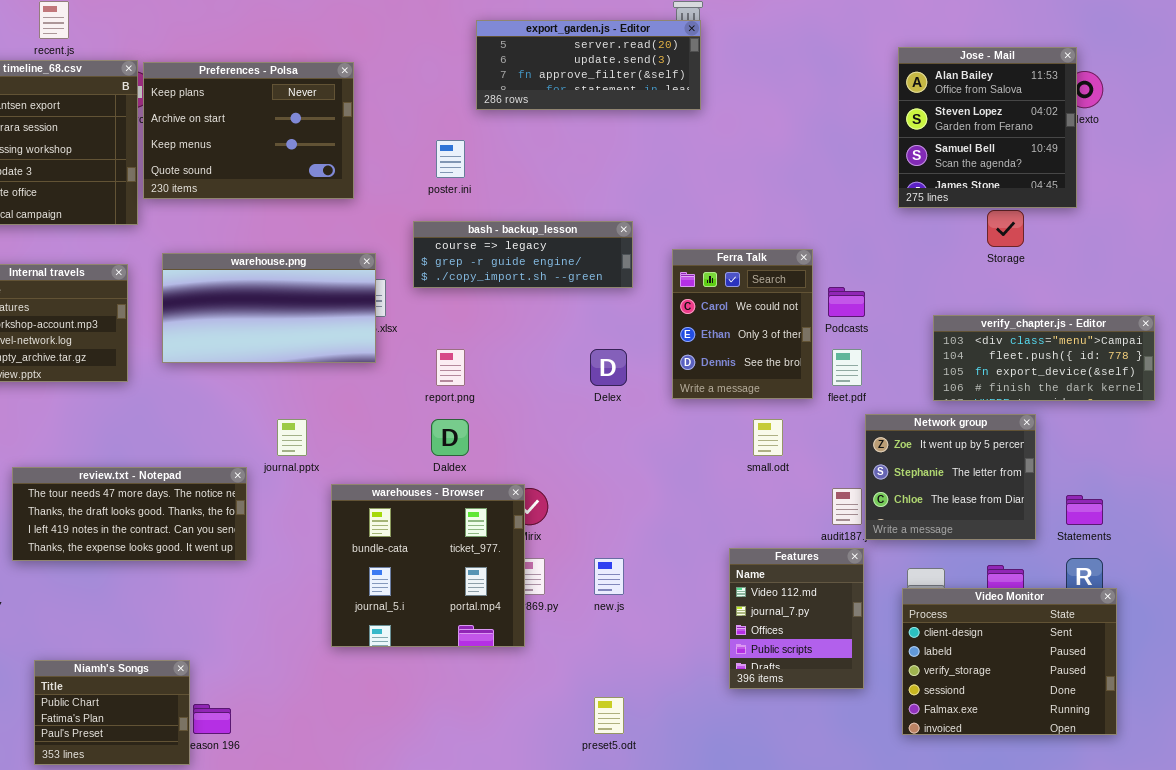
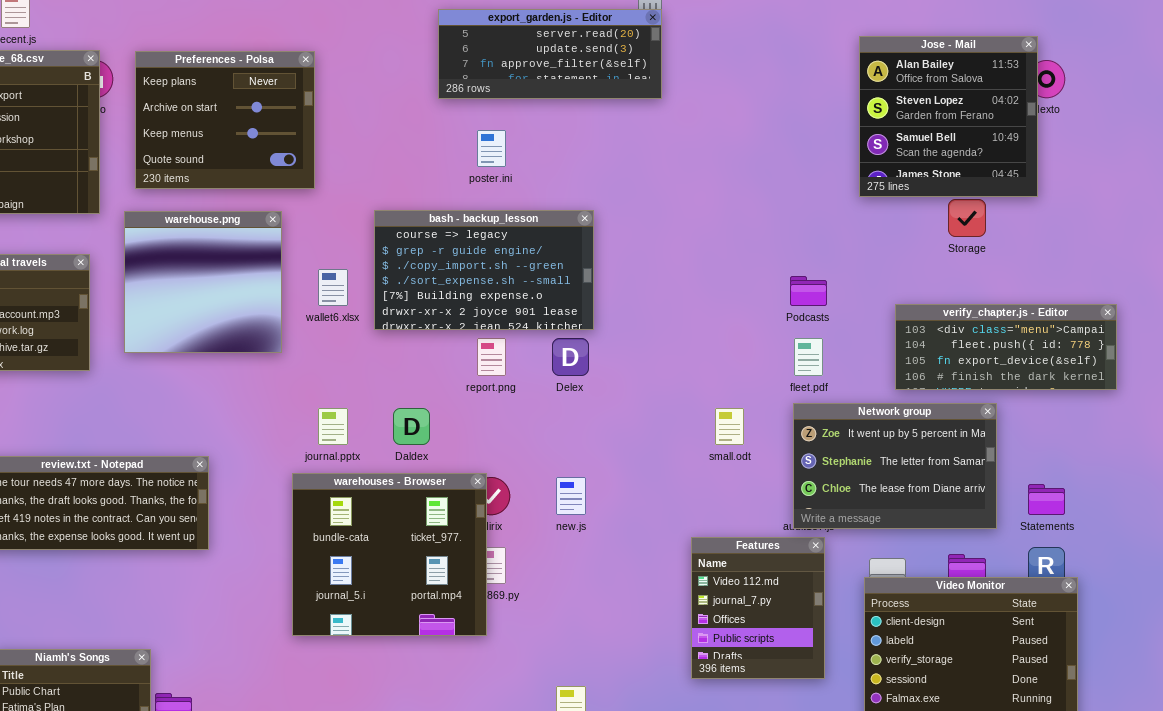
Preferences - Polsa: [143,62,354,199] -> [135,51,315,189], resized
poster.ini: [436,140,465,178] -> [477,130,506,167], moved
bash - backup_lesson: [413,221,633,288] -> [374,210,594,330], resized
Ferra Talk: [672,249,813,399] -> none, closed
warehouse.png: [162,253,376,363] -> [124,211,282,353], resized
report.png: [436,349,465,386] -> [477,338,506,376], moved
Network group: [865,414,1036,540] -> [793,403,997,529], resized
journal.pptx: [277,419,307,456] -> [318,408,348,445], moved
new.js: [594,558,624,595] -> [556,477,586,515], moved

